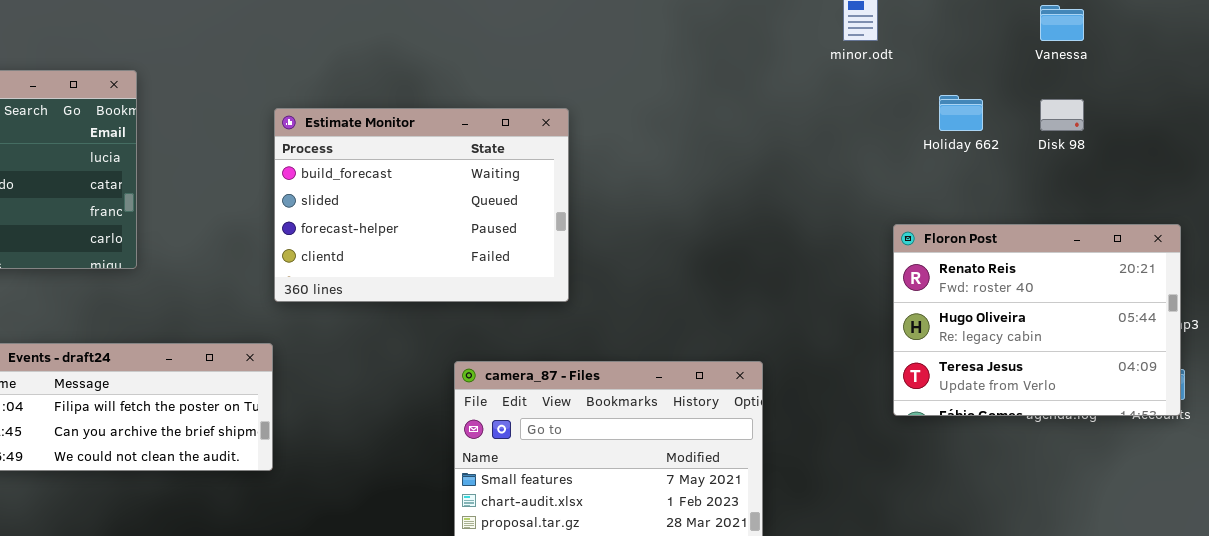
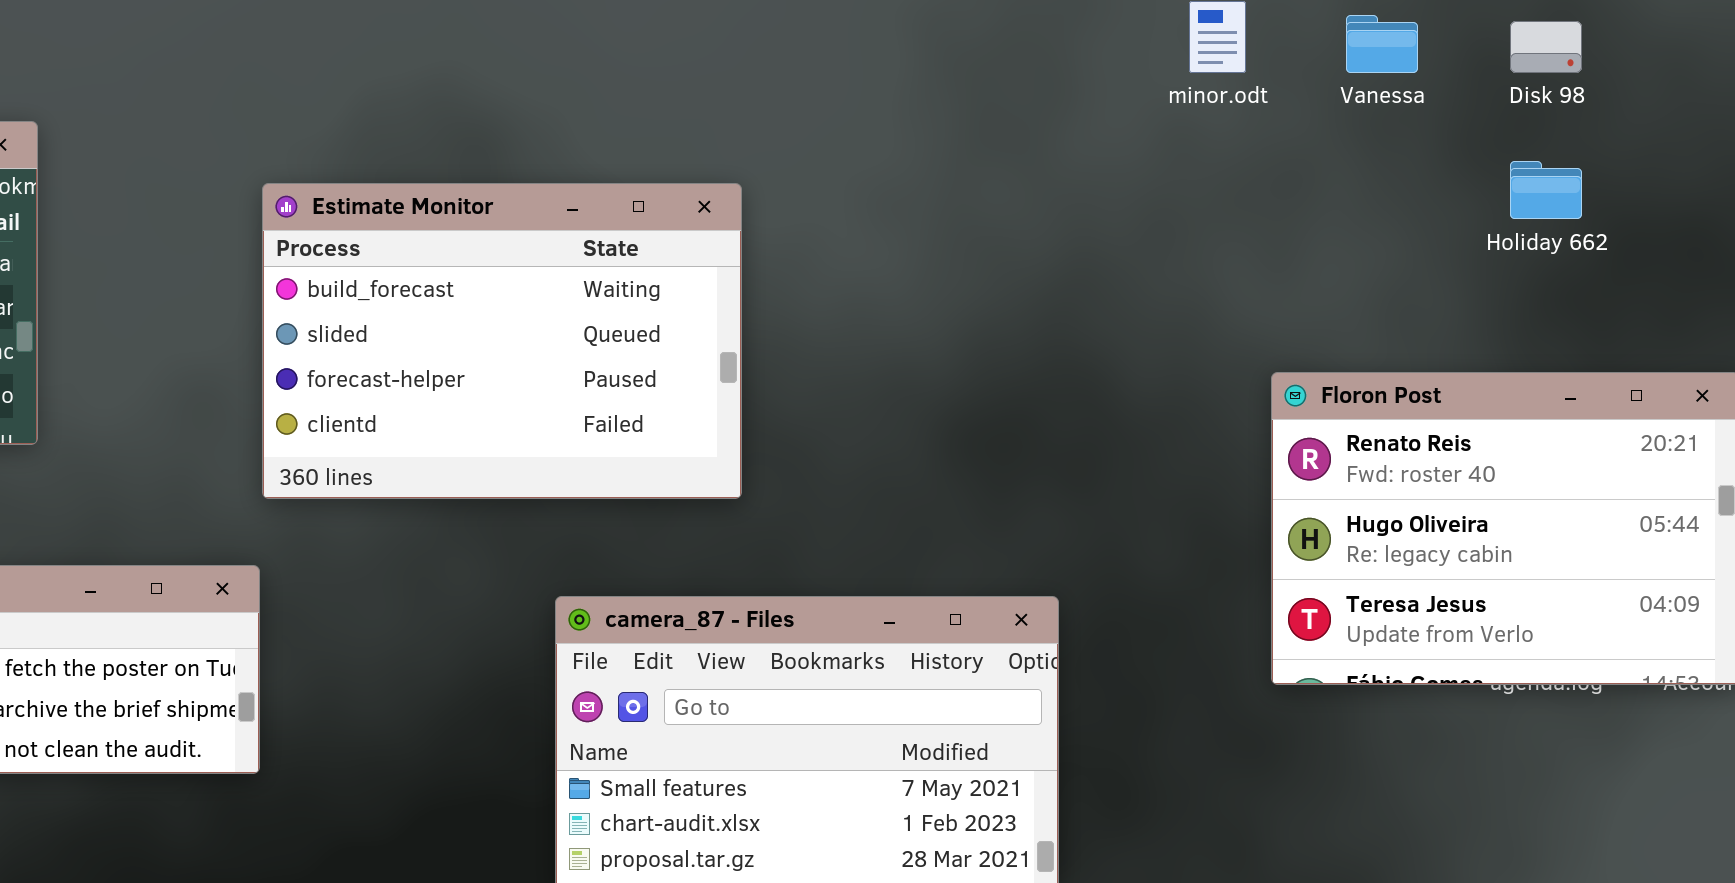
Vanessa: [1040,5,1084,41] -> [1346,15,1418,73], moved
Holiday 662: [939,95,983,131] -> [1510,161,1582,219], moved
Disk 98: [1040,99,1084,131] -> [1510,21,1582,73], moved

